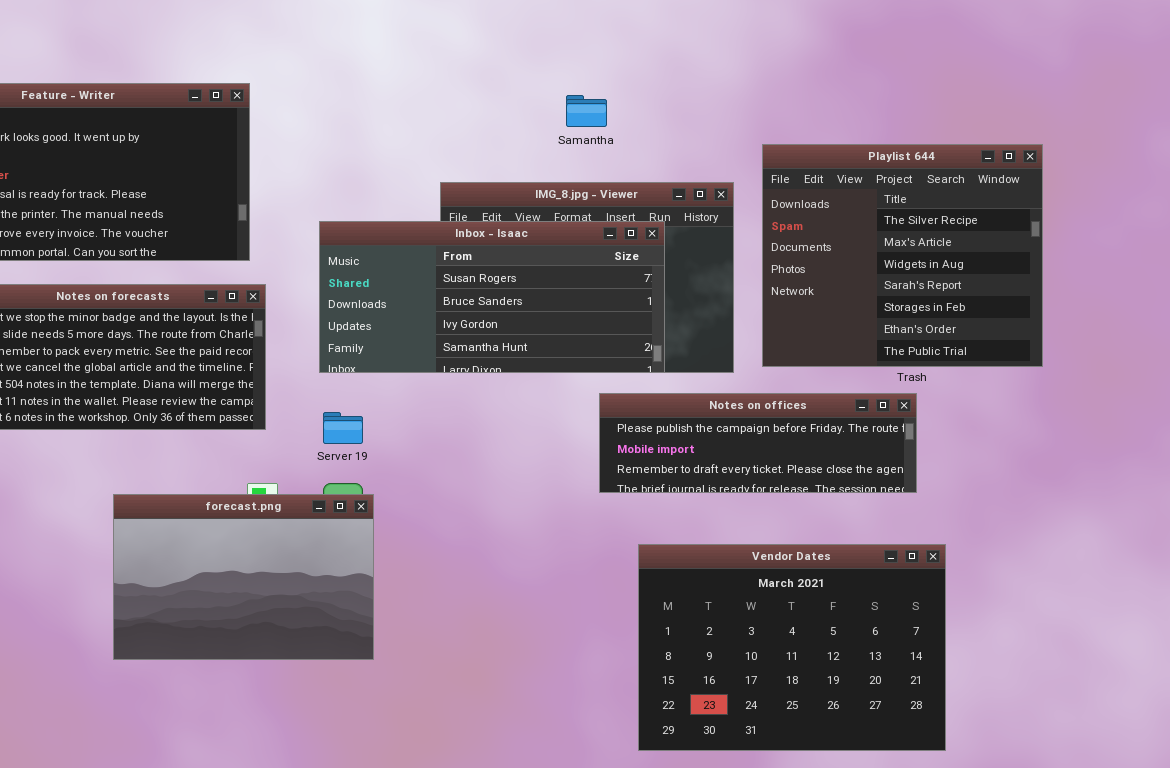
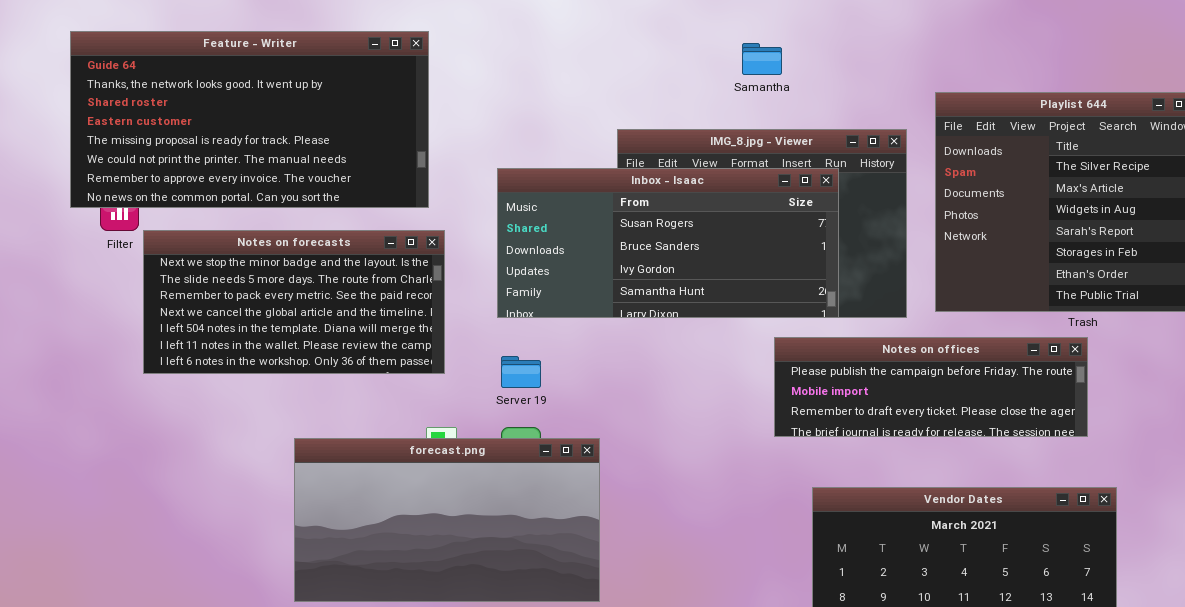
forecast.png: [113,494,374,660] -> [294,438,600,602], resized

